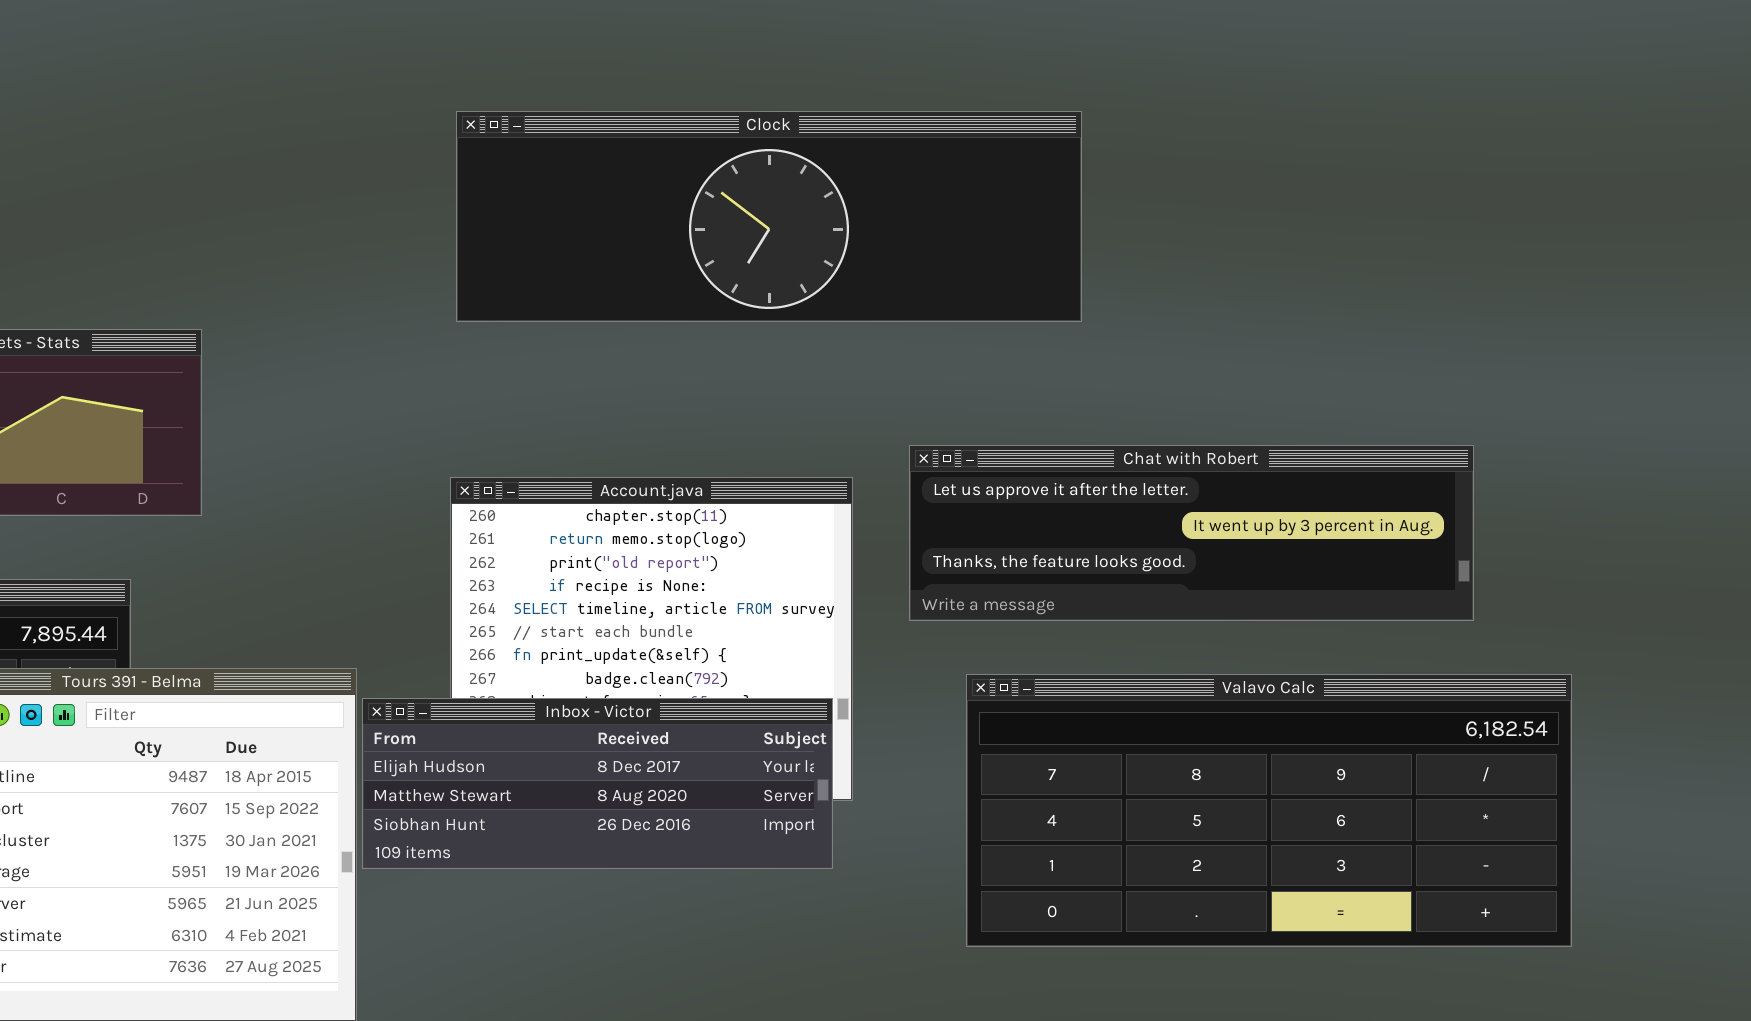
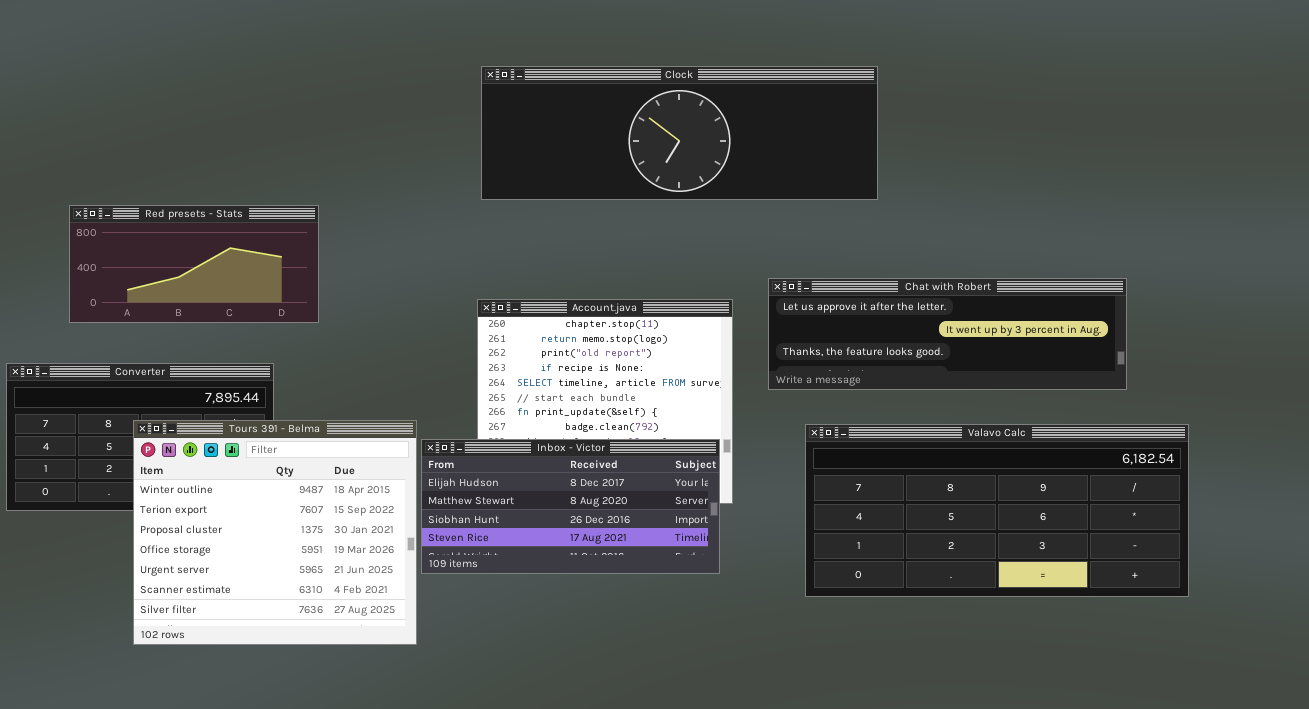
Inbox - Victor: [362,698,833,869] -> [421,439,720,574], resized

